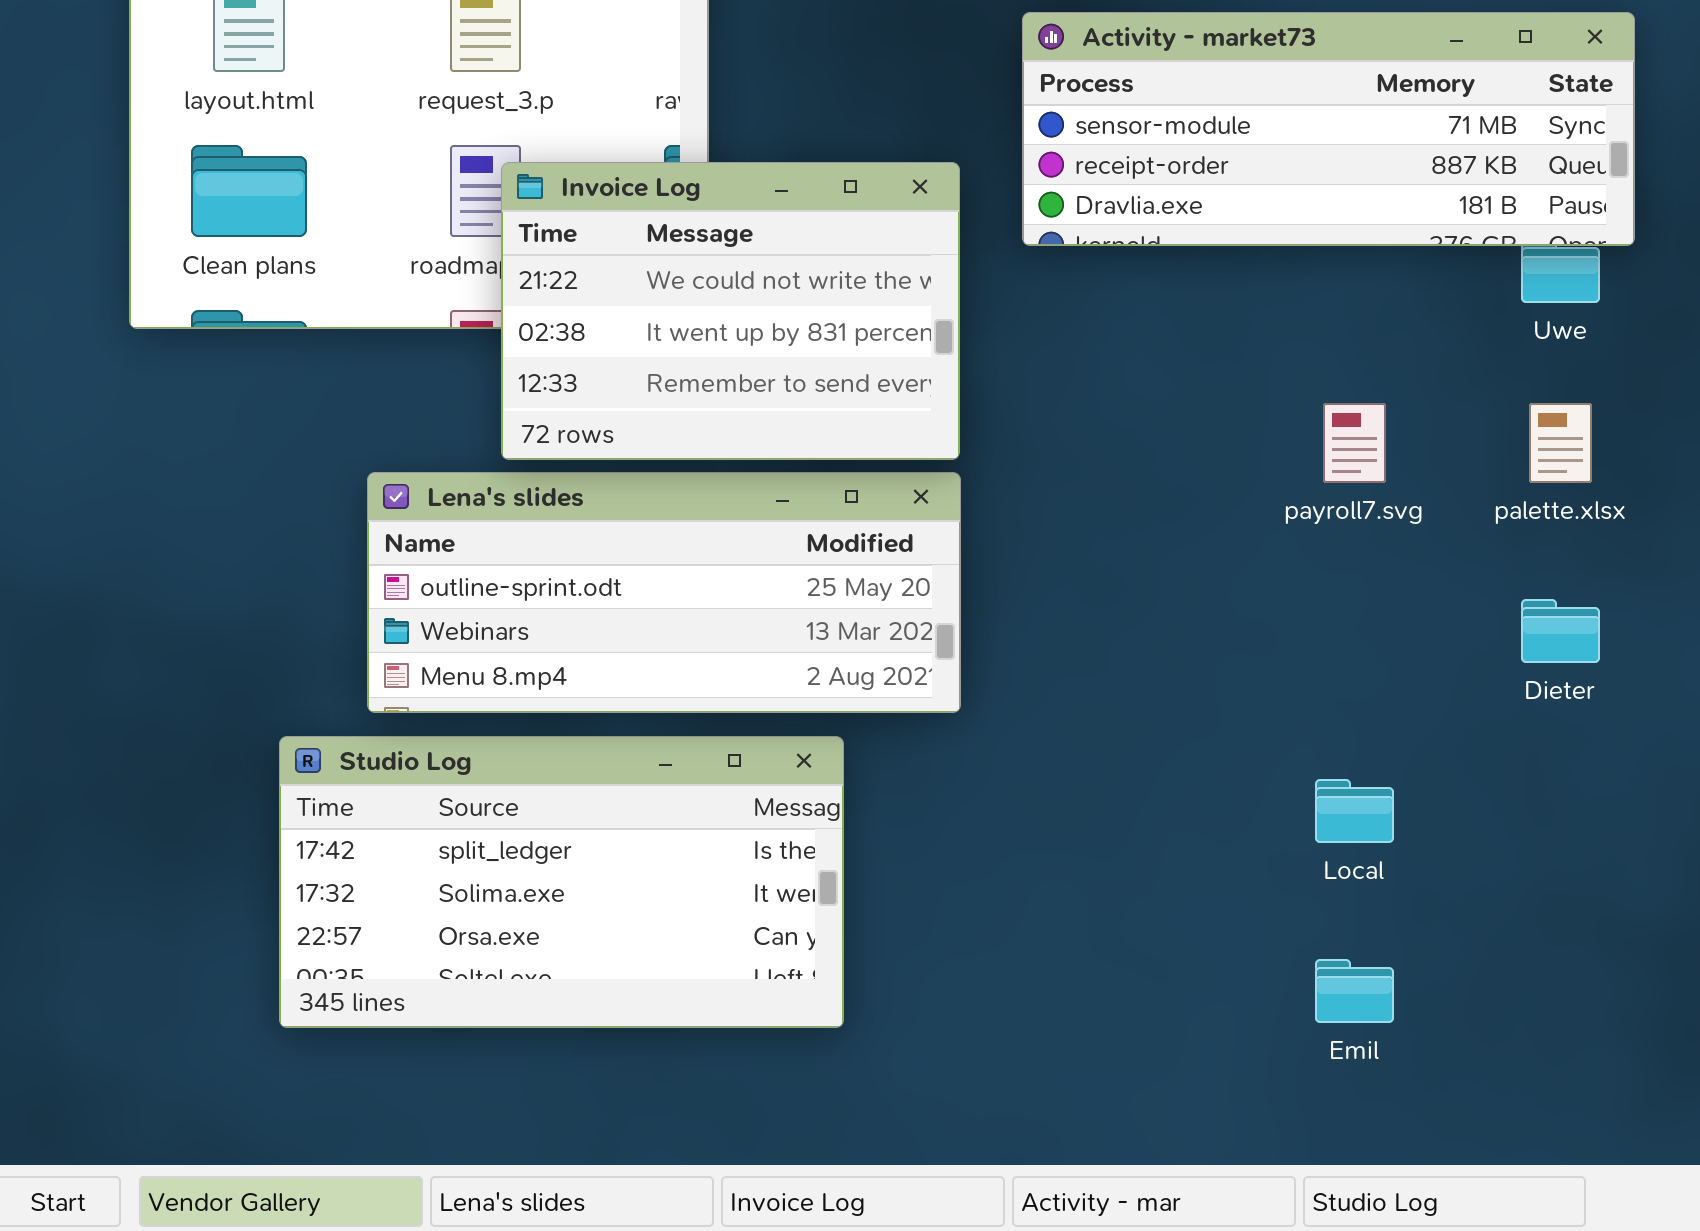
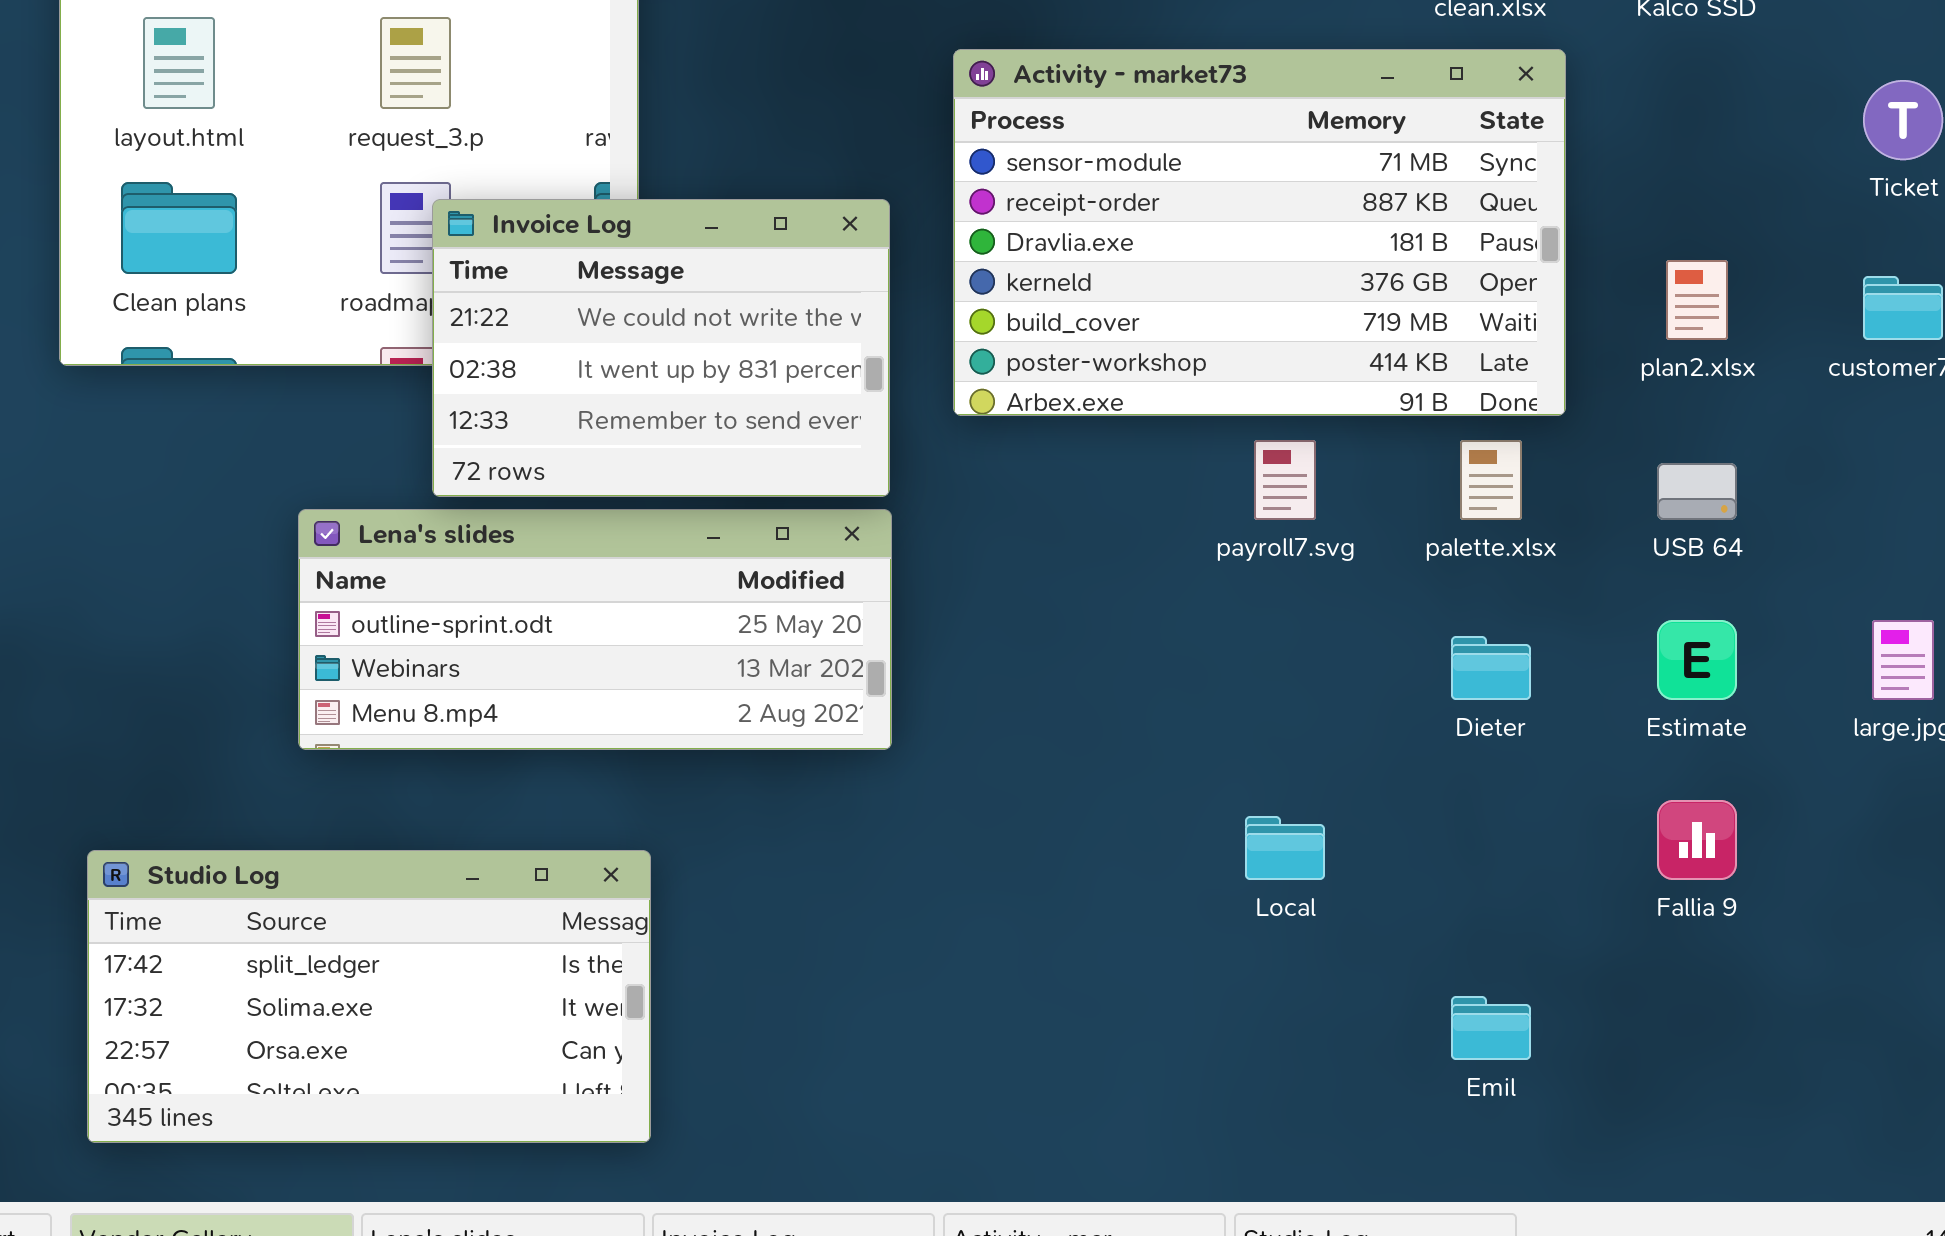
Activity - market73: [1022,12,1635,246] -> [953,49,1566,416], resized
Studio Log: [279,736,844,1028] -> [87,850,651,1143], moved
Emil: [1315,959,1394,1023] -> [1451,996,1531,1060], moved

